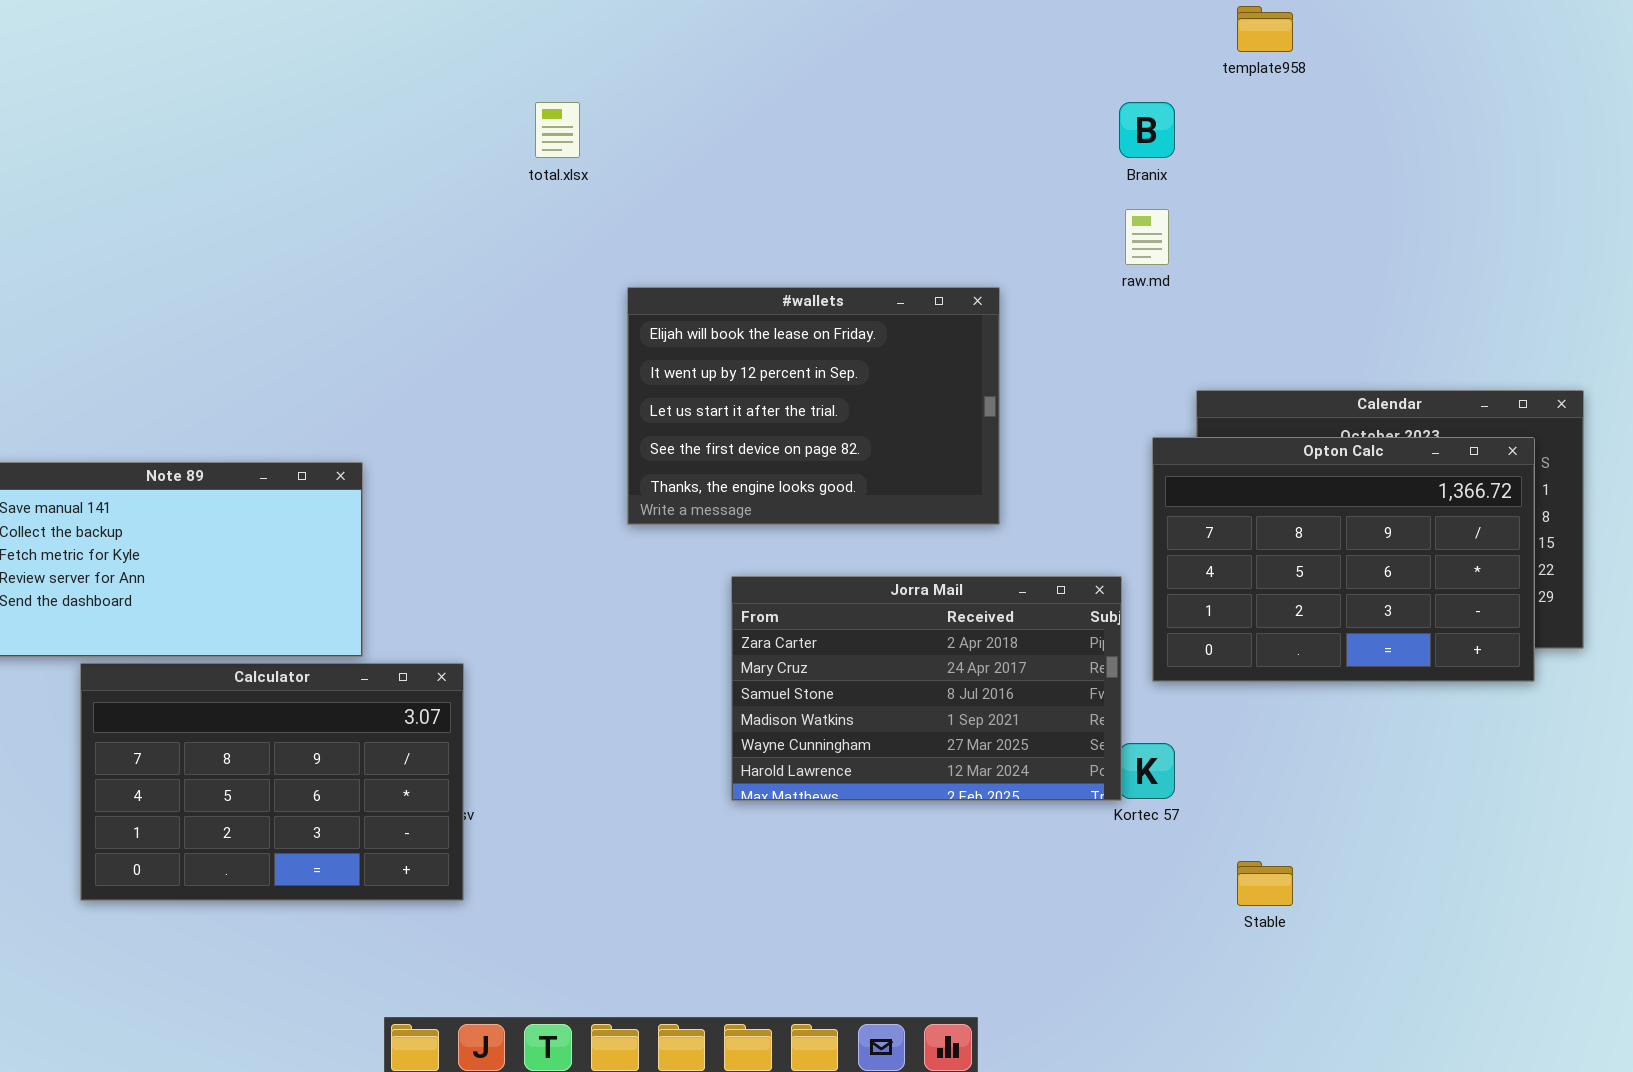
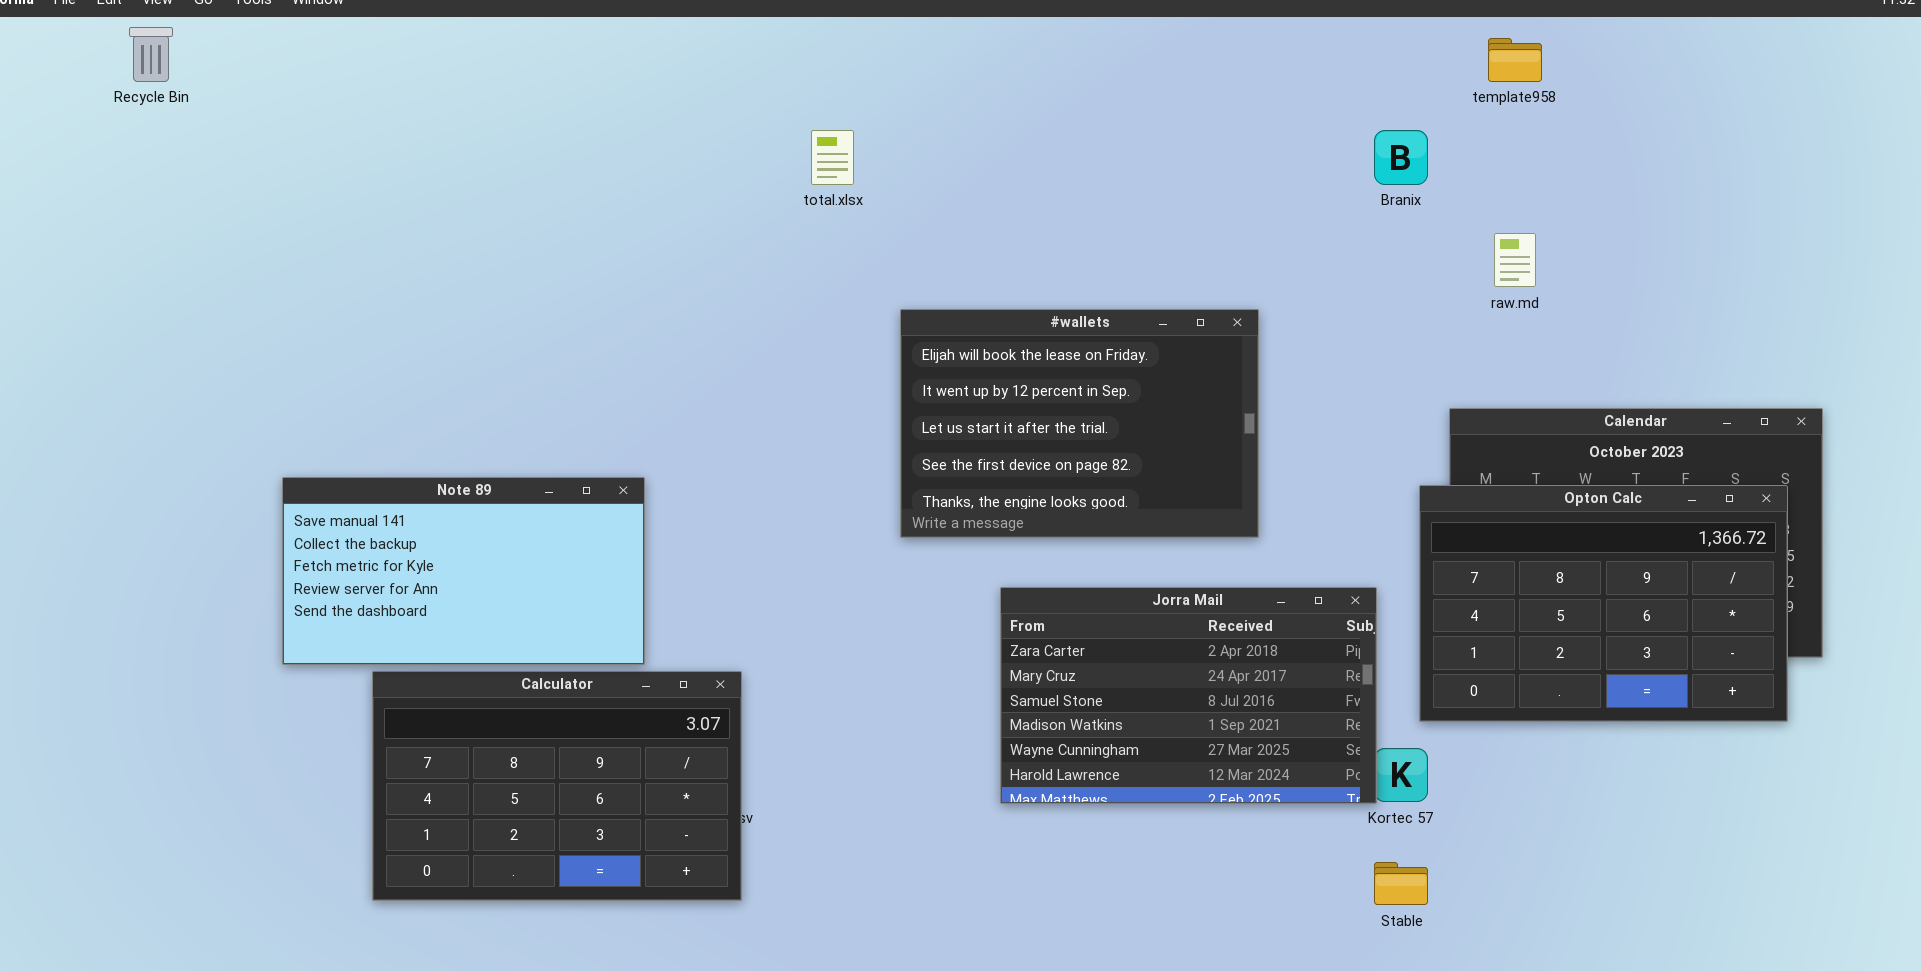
raw.md: [1125,209,1169,265] -> [1494,233,1536,287], moved
Opton Calc: [1152,437,1535,682] -> [1419,485,1788,722], moved
Stable: [1237,861,1293,906] -> [1374,862,1428,905], moved

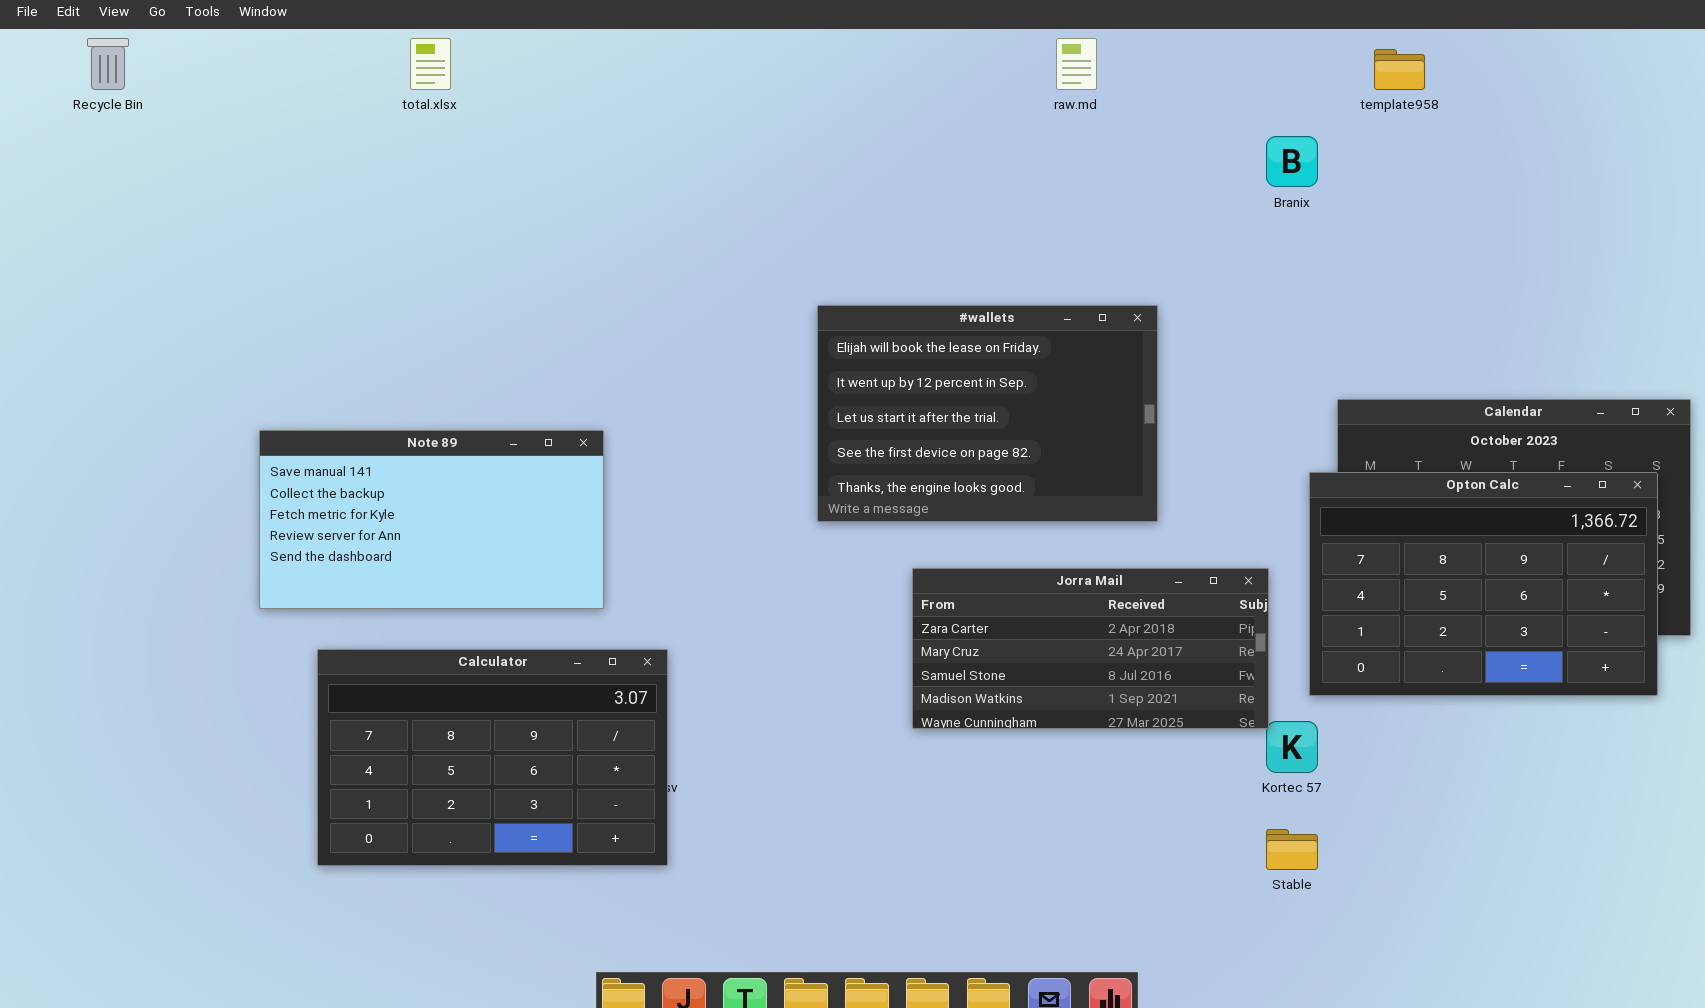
total.xlsx: [811,130,854,185] -> [410,38,451,90], moved
raw.md: [1494,233,1536,287] -> [1056,38,1097,90], moved
Note 89: [282,477,645,665] -> [259,430,604,609], moved
Jorra Mail: [1000,587,1377,804] -> [912,568,1269,729], resized

